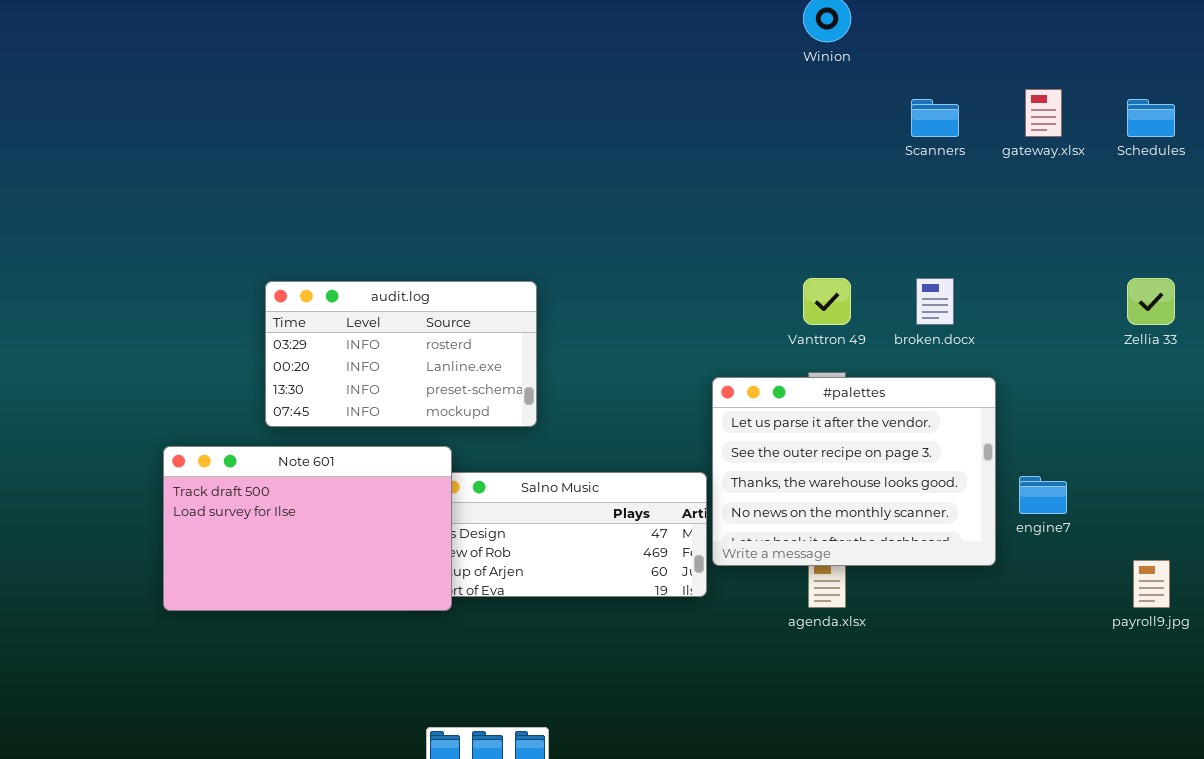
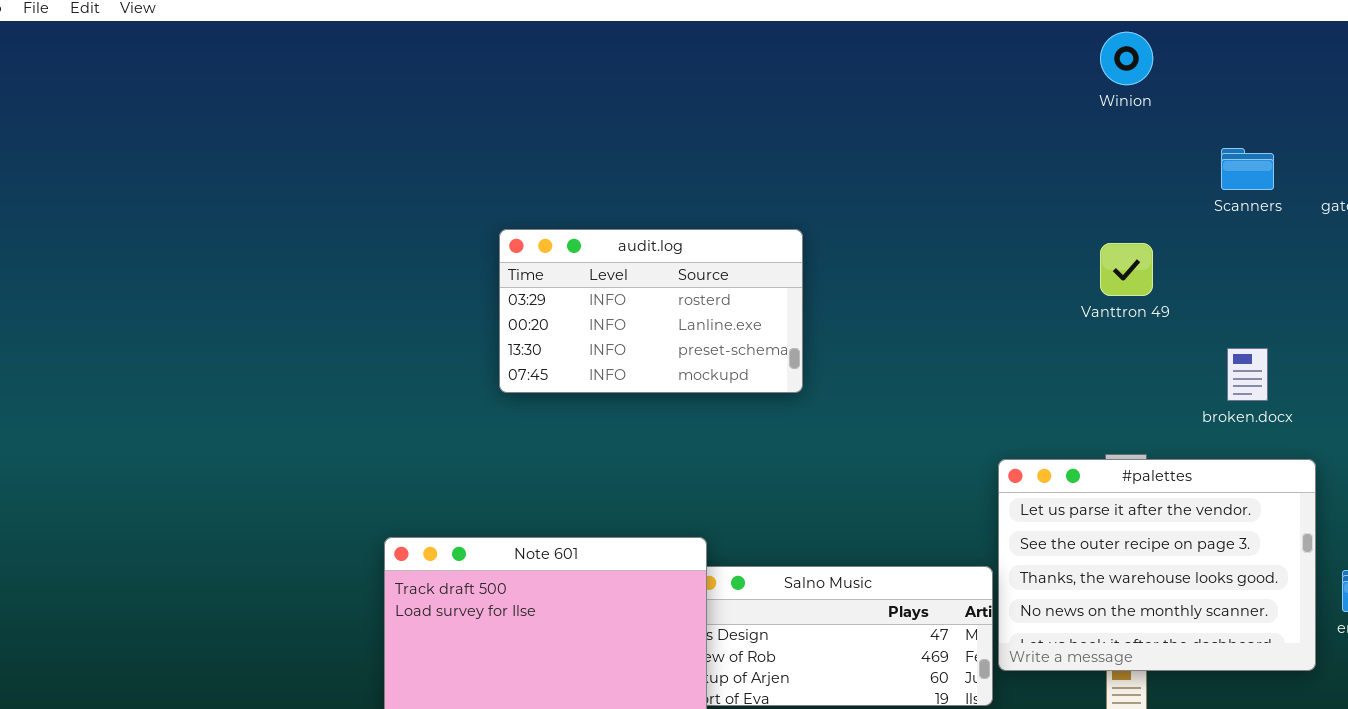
Vanttron 49: [803,278,851,325] -> [1100,243,1153,296], moved
audit.log: [265,281,537,427] -> [499,229,803,393], moved

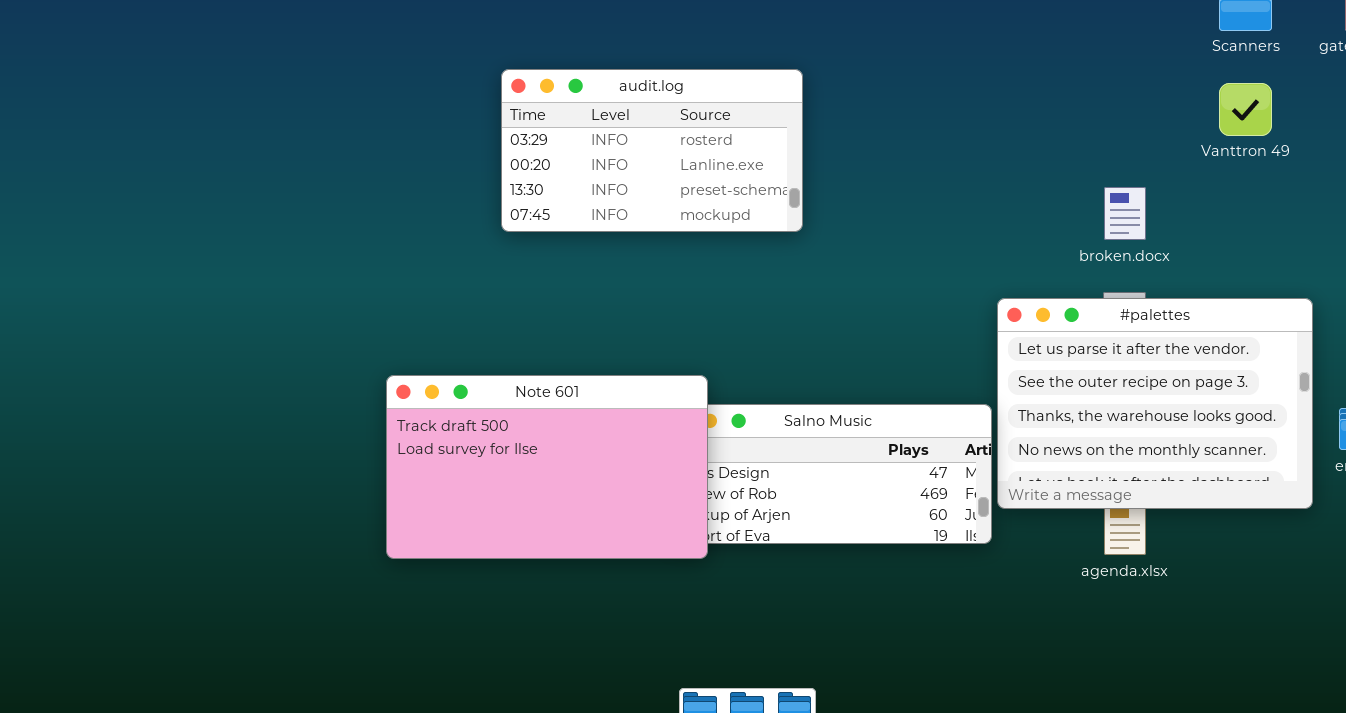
Vanttron 49: [1100,243,1153,296] -> [1219,83,1272,136], moved
broken.docx: [1227,348,1268,401] -> [1104,187,1146,240], moved

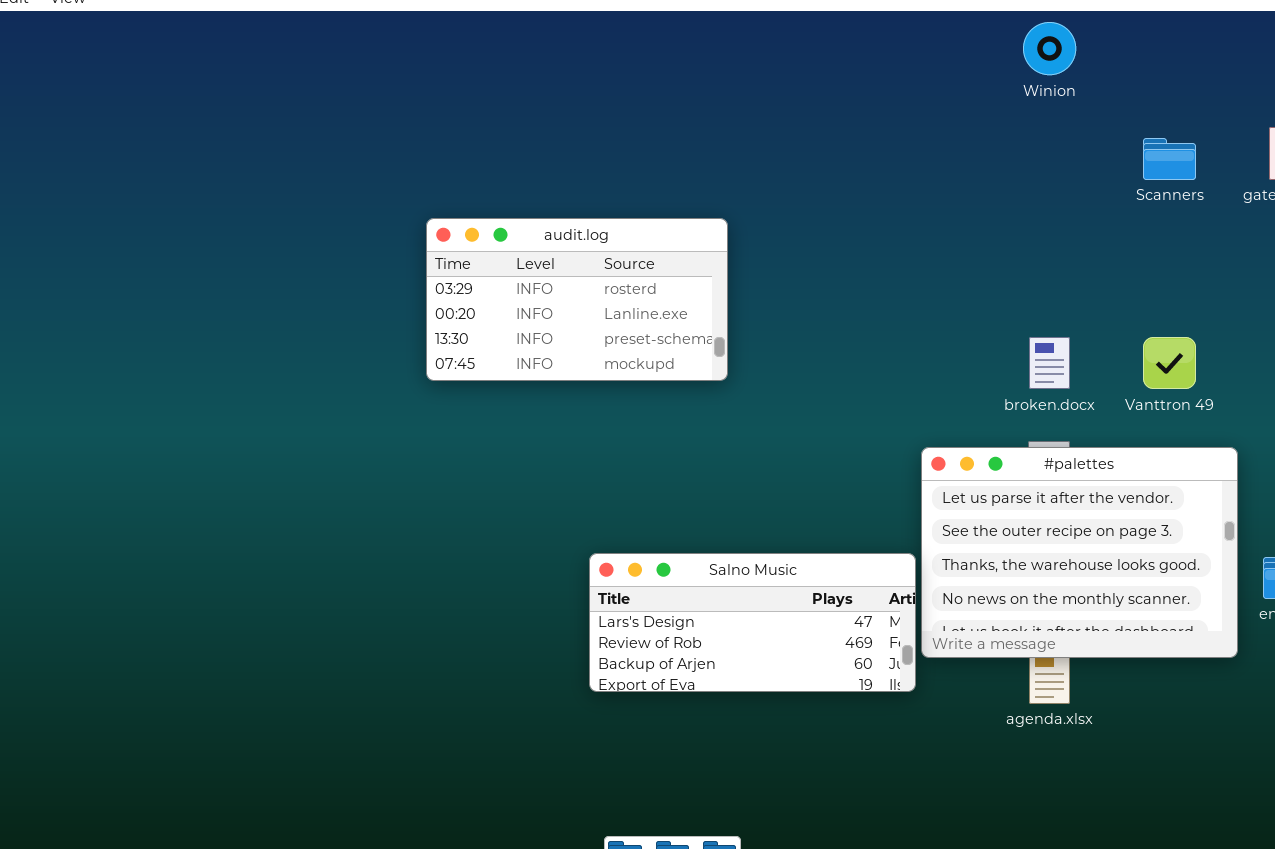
Vanttron 49: [1219,83,1272,136] -> [1143,337,1196,389], moved
Note 601: [386,375,708,559] -> none, closed

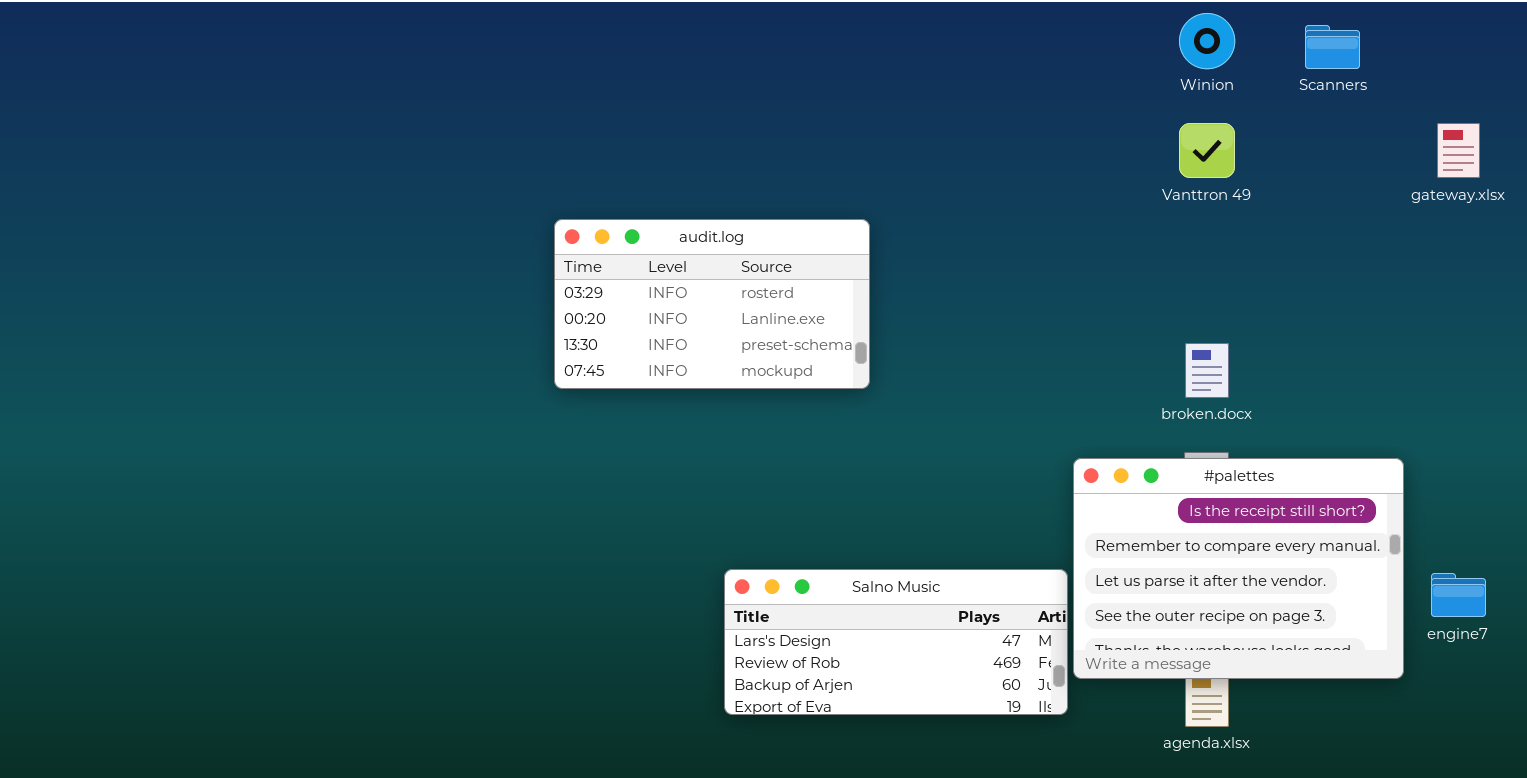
Scanners: [1143,138,1196,180] -> [1305,25,1360,69], moved
Vanttron 49: [1143,337,1196,389] -> [1179,123,1235,178], moved
#palettes: [921,447,1238,658] -> [1073,458,1404,679], scrolled up 2 rows

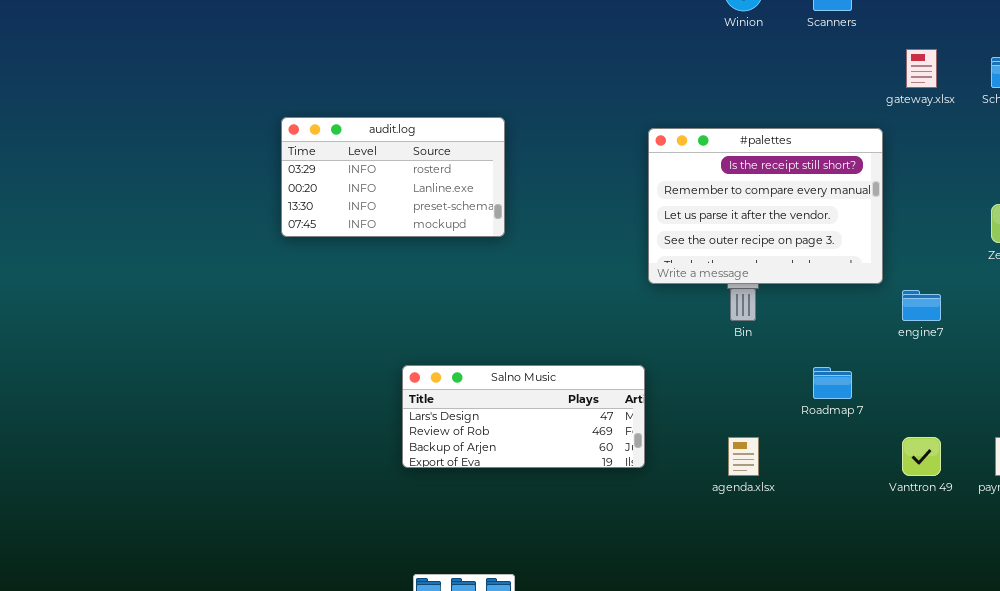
Vanttron 49: [1179,123,1235,178] -> [902,437,941,476], moved
#palettes: [1073,458,1404,679] -> [648,128,883,284], moved
engine7: [1431,573,1486,617] -> [902,290,941,321], moved

